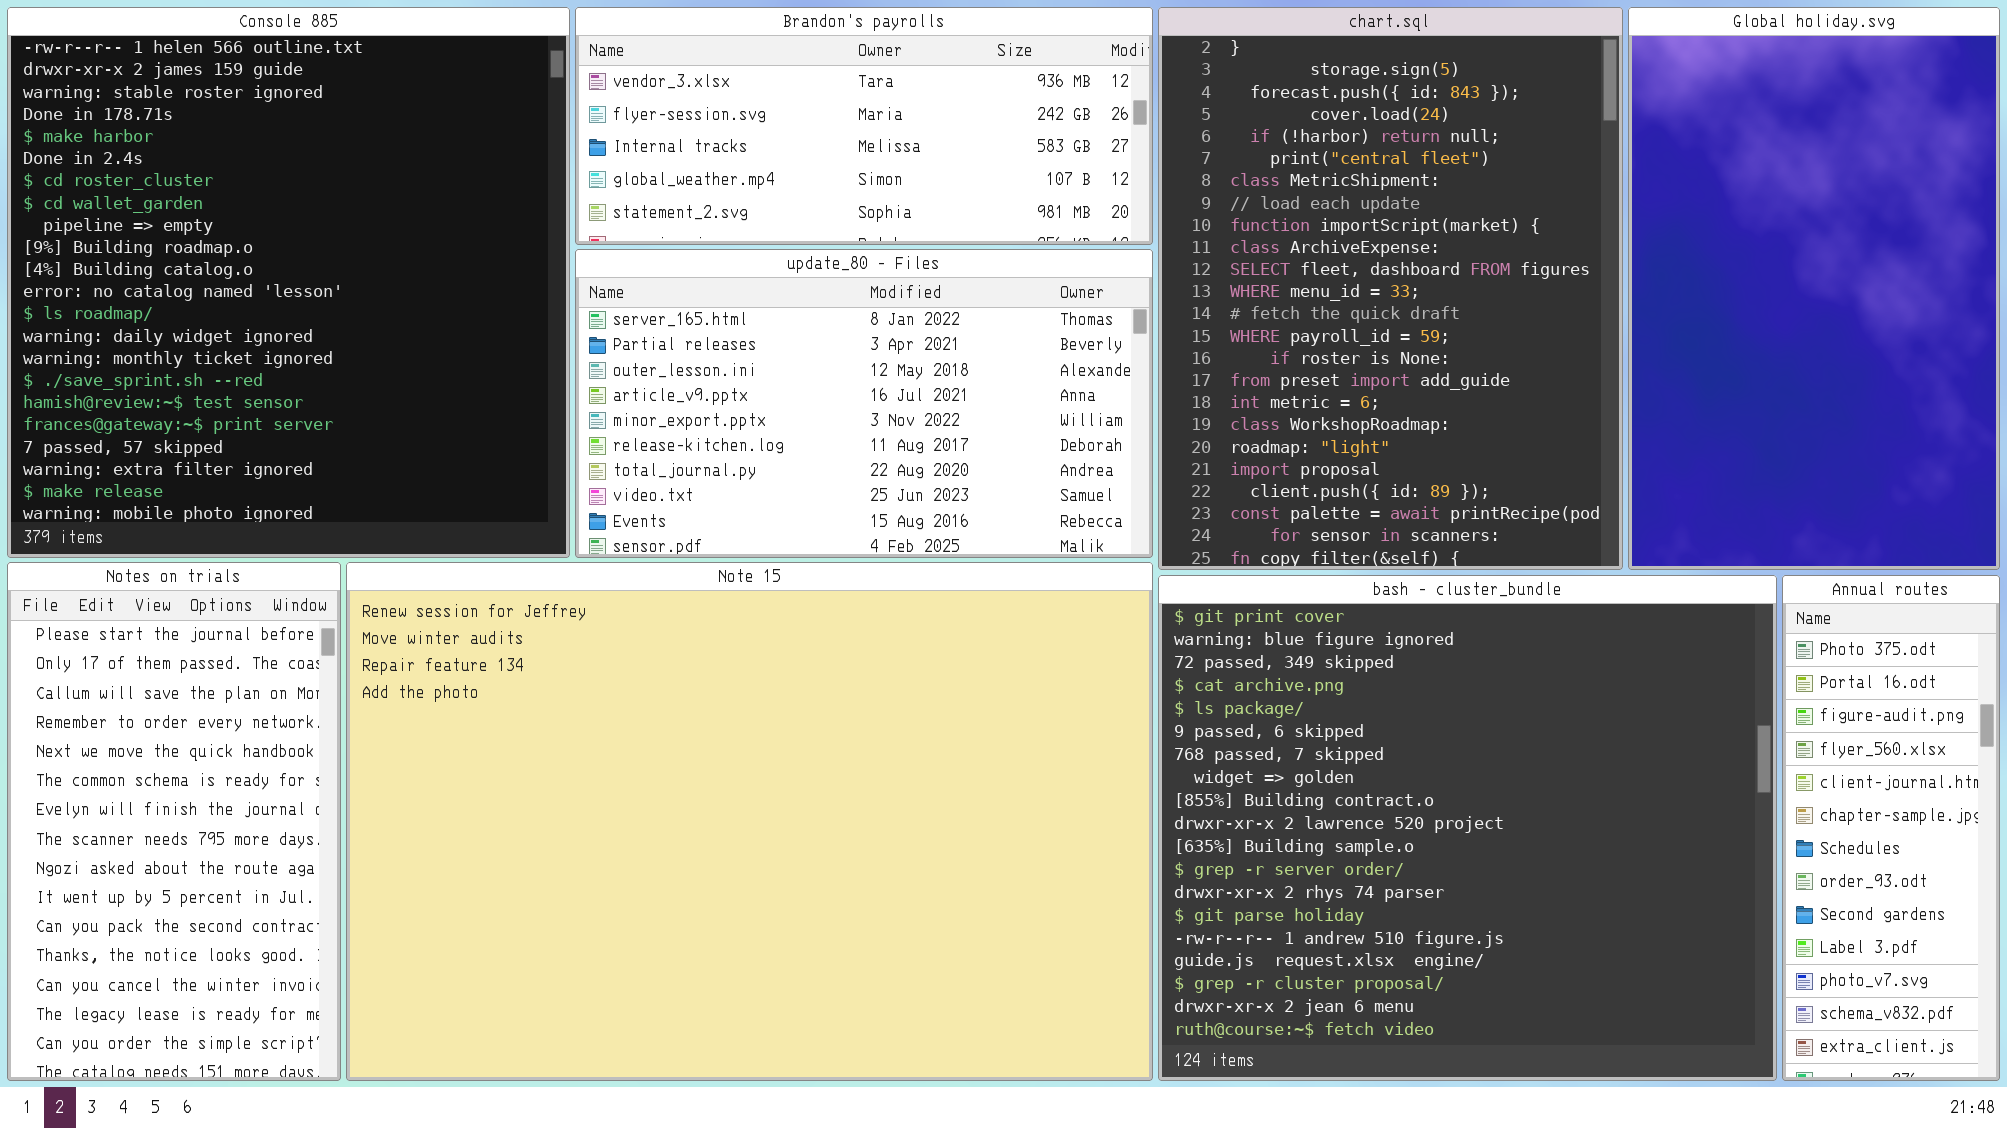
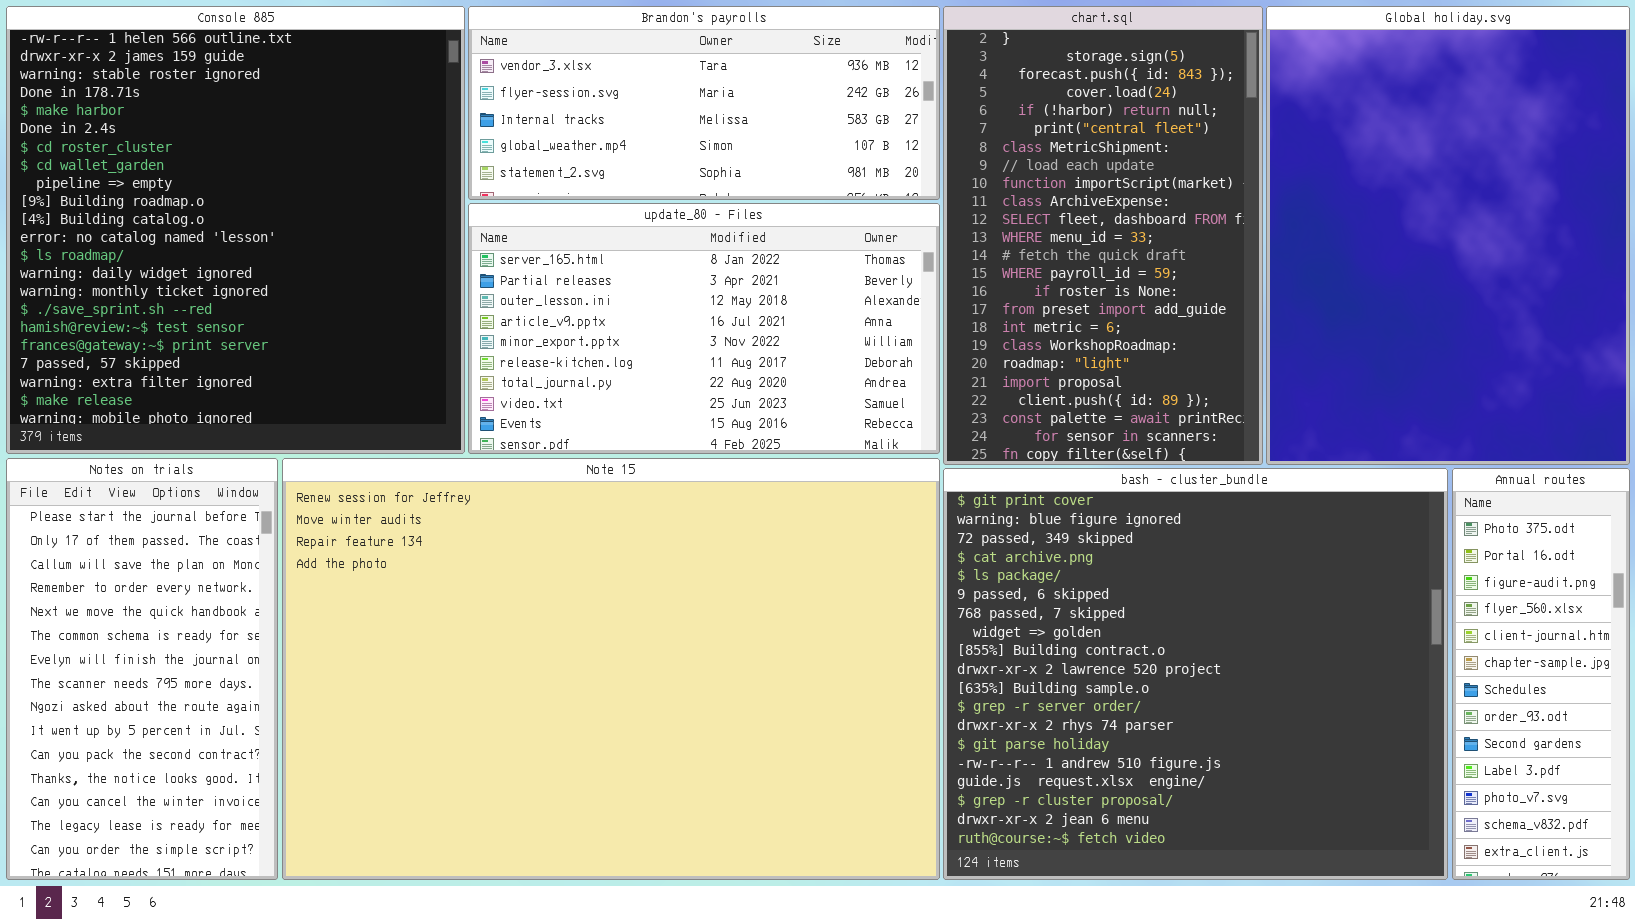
chart.sql: [1158,7,1623,570] -> [943,6,1263,465], resized
Global holiday.svg: [1628,7,2000,570] -> [1266,6,1630,465], resized

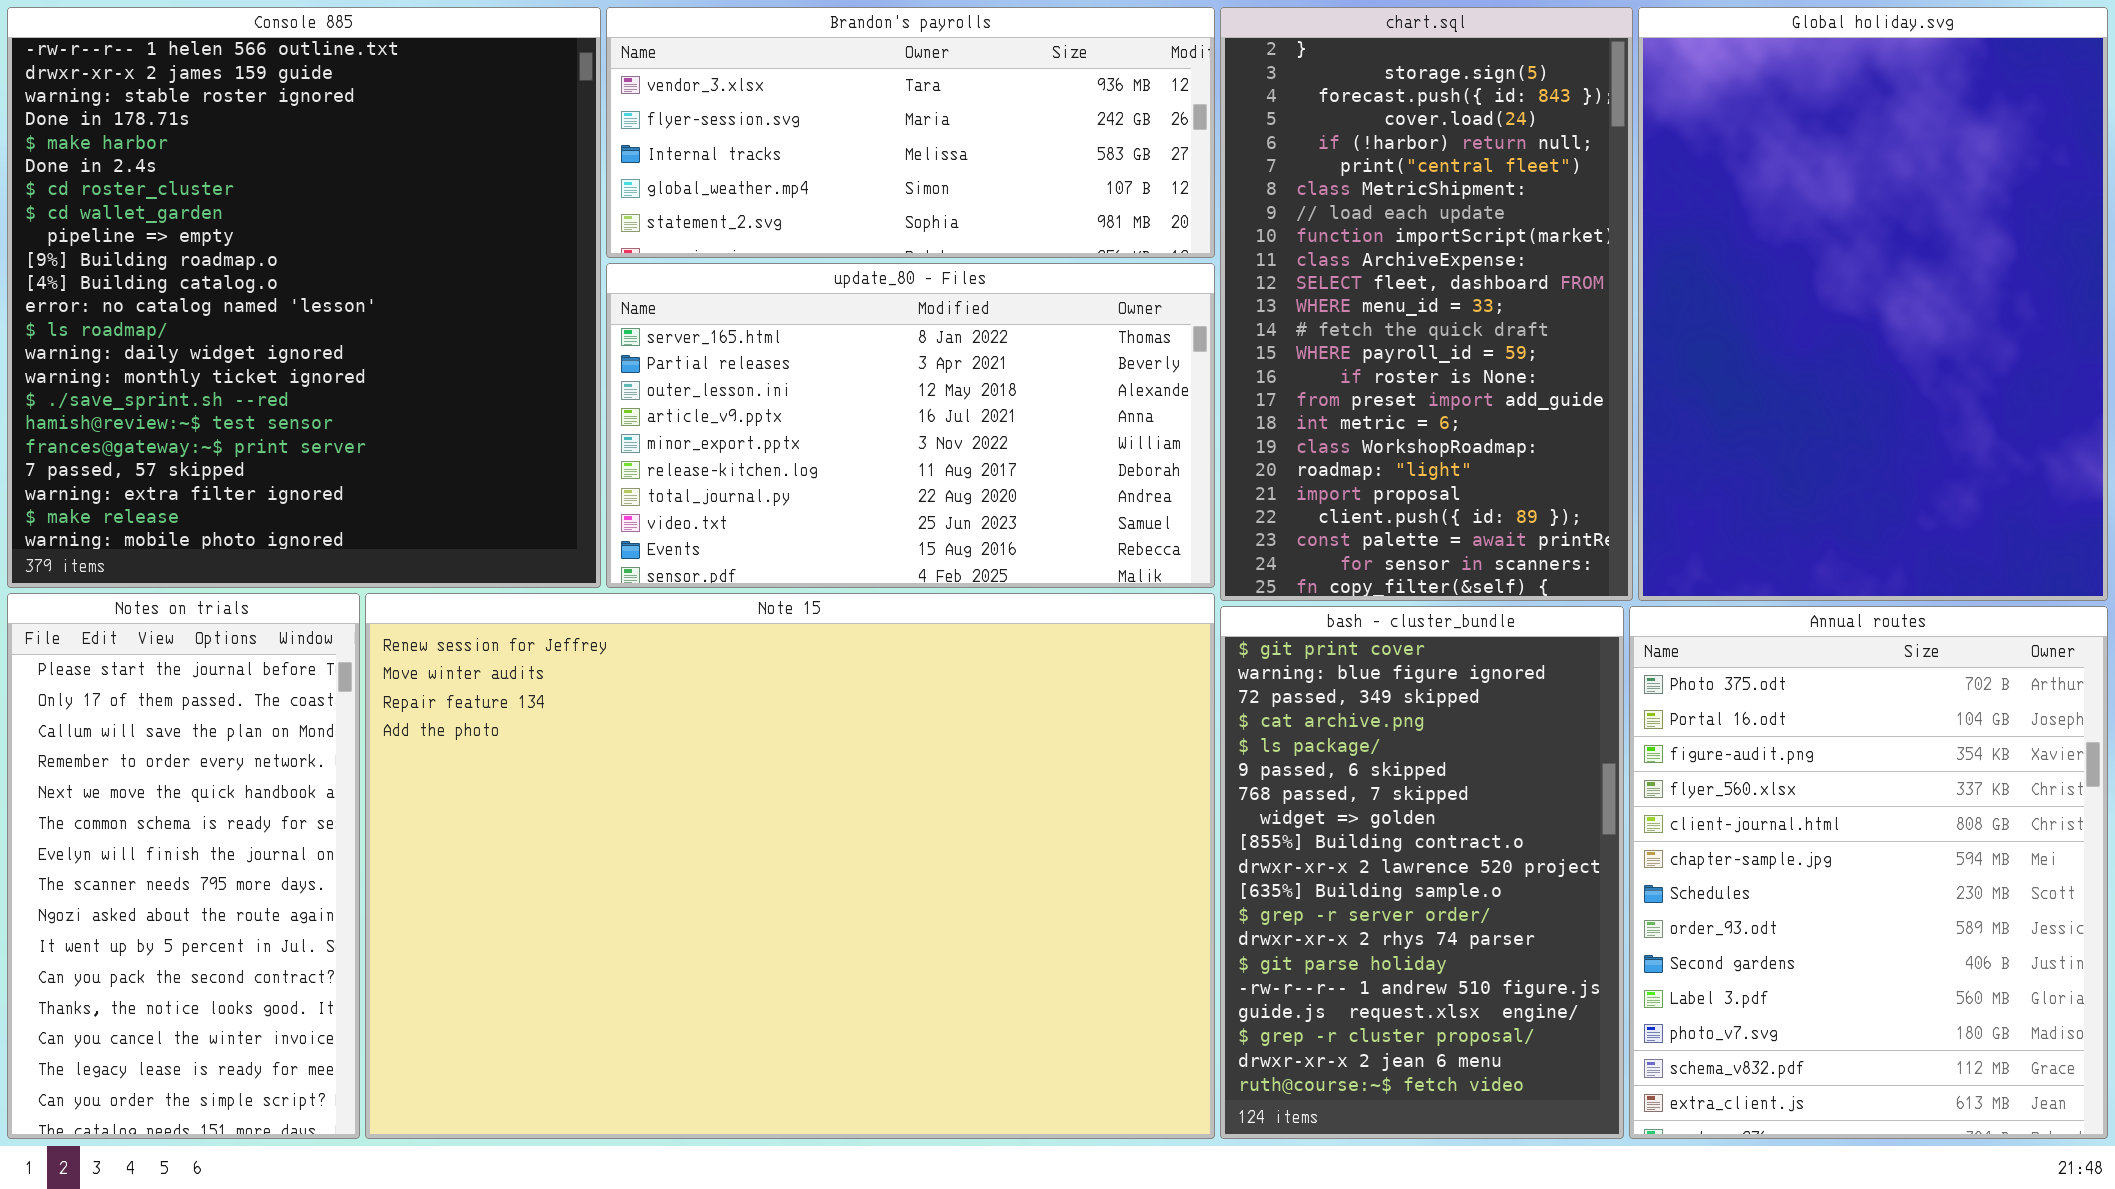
bash - cluster_bundle: [943,468,1448,880] -> [1220,606,1624,1139], resized
Annual routes: [1452,468,1630,880] -> [1629,606,2108,1139], resized

